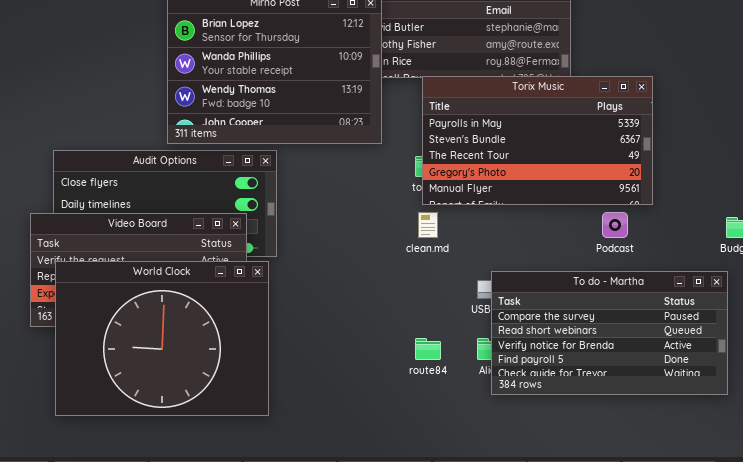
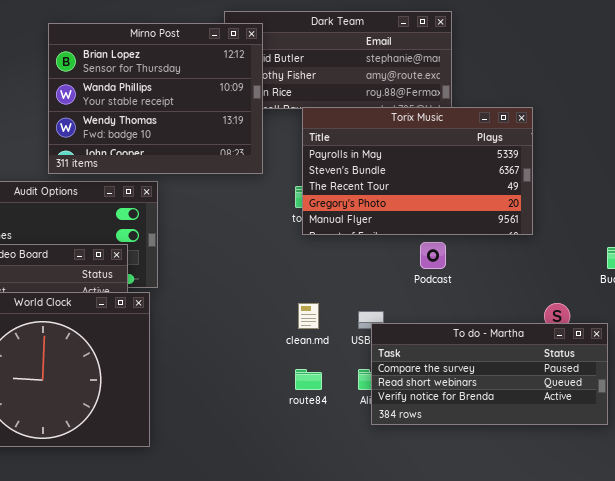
clean.md: [418,212,438,238] -> [298,303,319,329], moved
Podcast: [602,212,628,238] -> [420,242,446,269], moved
To do - Martha: [491,271,728,395] -> [371,323,608,425], resized

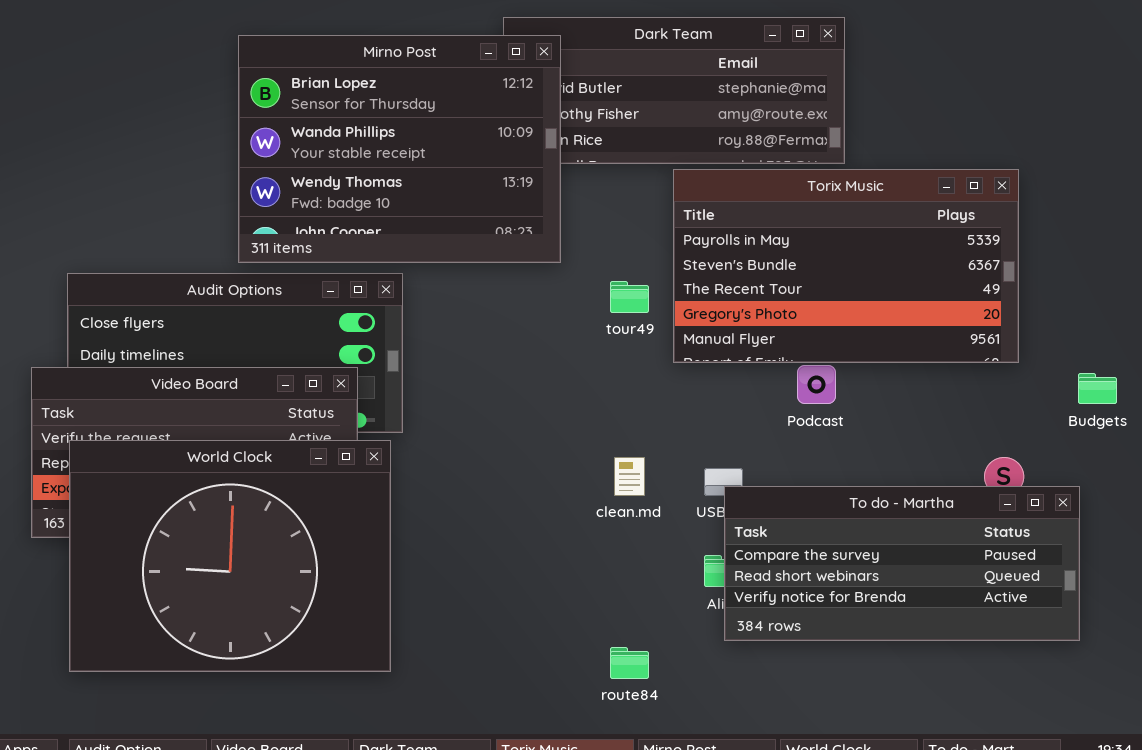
Torix Music: [302,107,533,235] -> [673,169,1019,363], moved
route84: [295,369,322,390] -> [610,647,649,679], moved

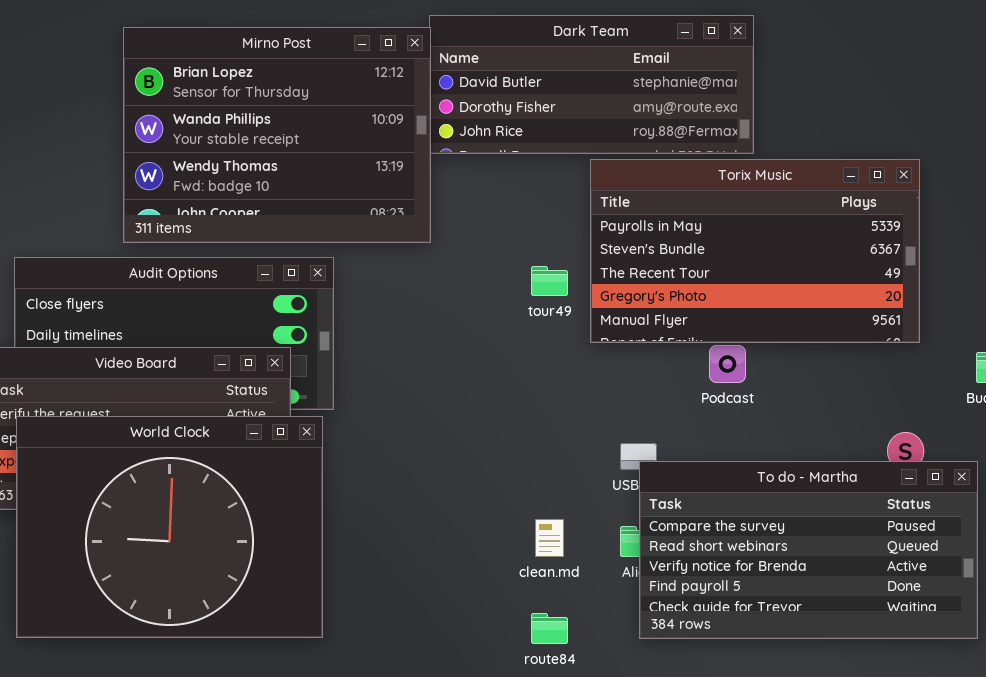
Mirno Post: [238,35,561,263] -> [123,27,431,243], moved
clean.md: [614,457,645,496] -> [535,519,564,557], moved
To do - Martha: [724,486,1080,641] -> [639,461,978,639], resized

